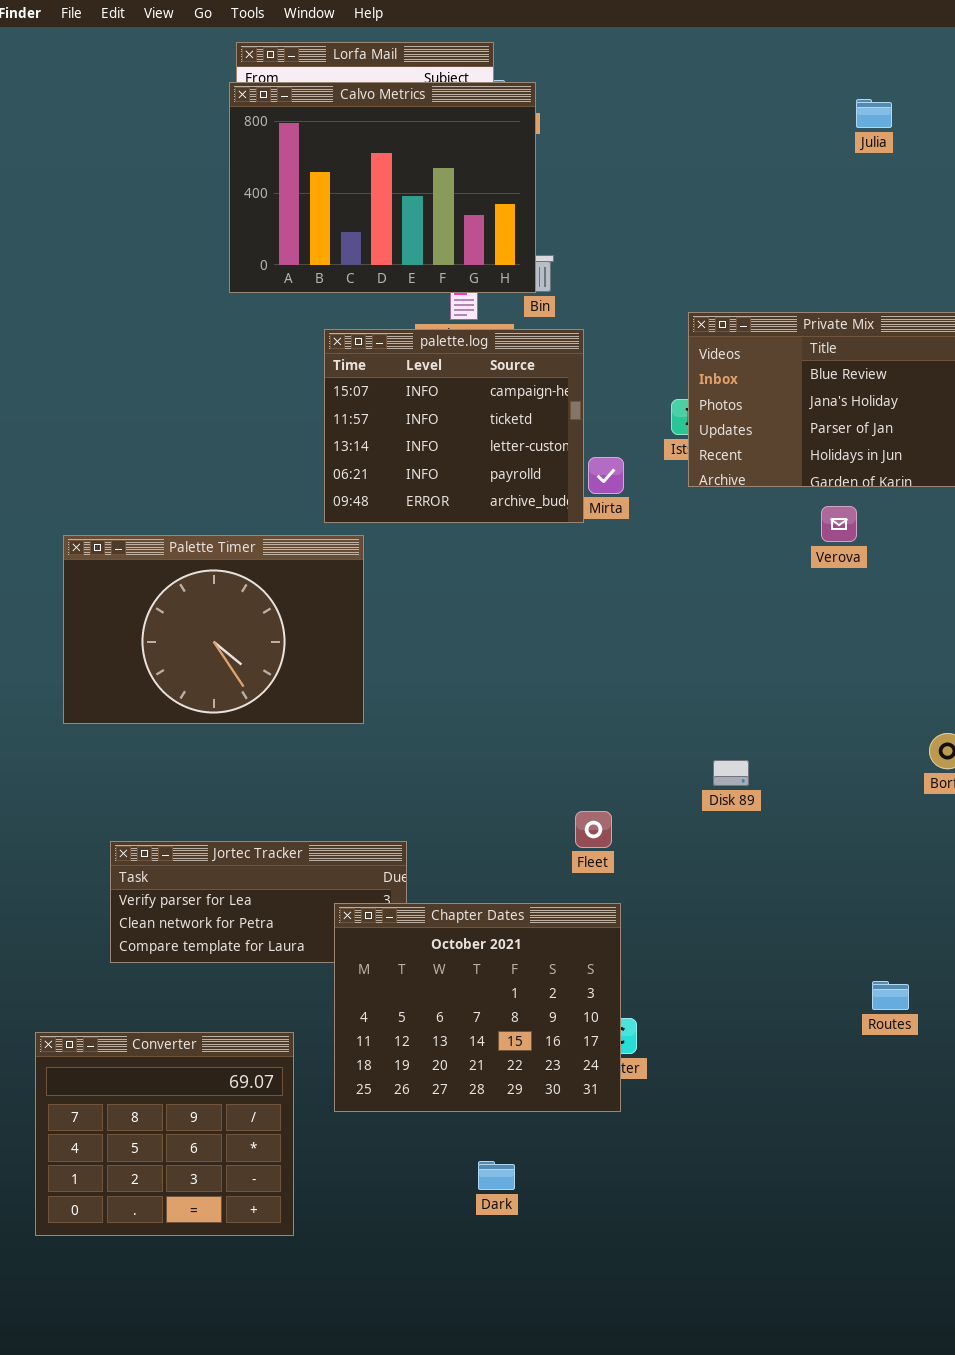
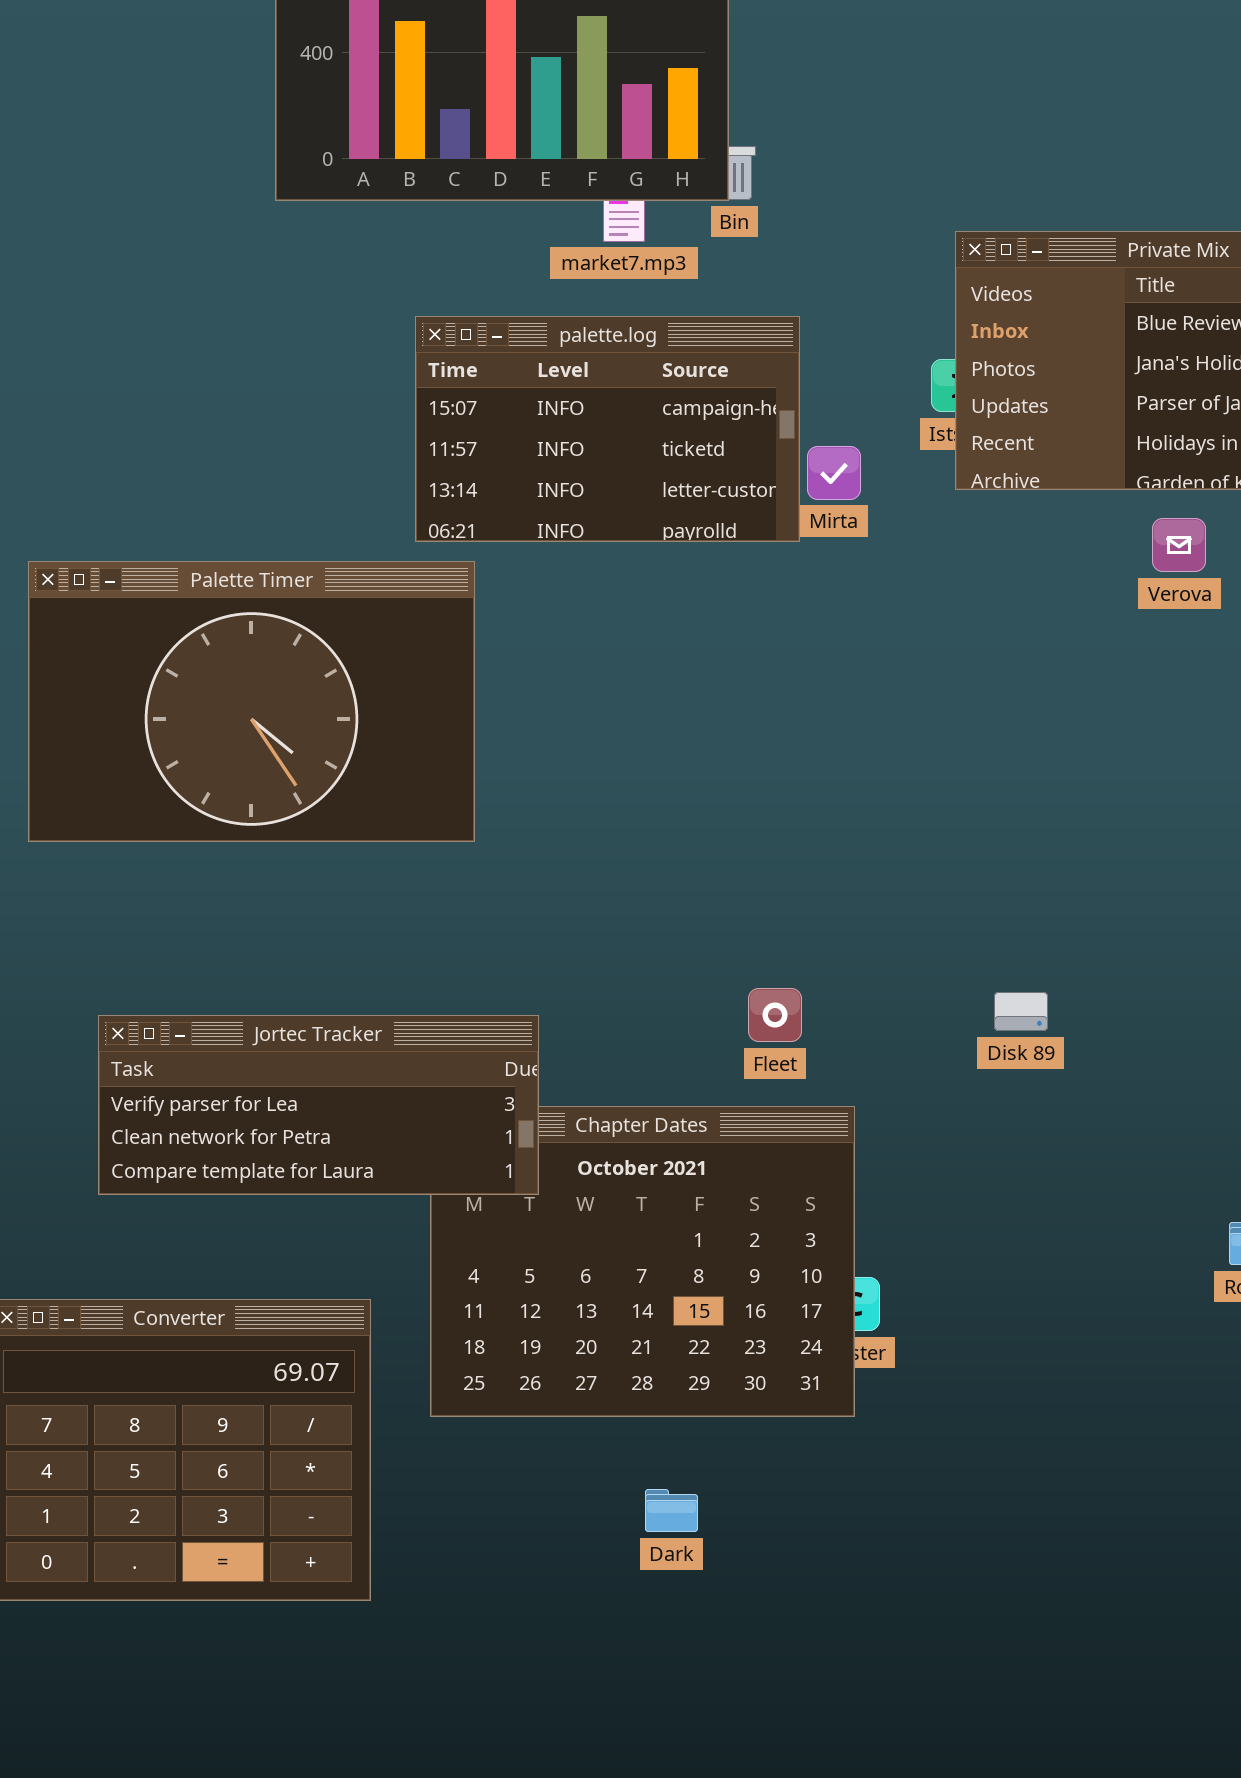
palette.log: [324,329,584,523] -> [415,316,800,542], resized
Disk 89: [713,760,749,786] -> [994,992,1048,1031], moved
Fleet: [575,811,612,848] -> [748,988,802,1042], moved
Jortec Tracker: [110,841,407,963] -> [98,1015,539,1195], raised

